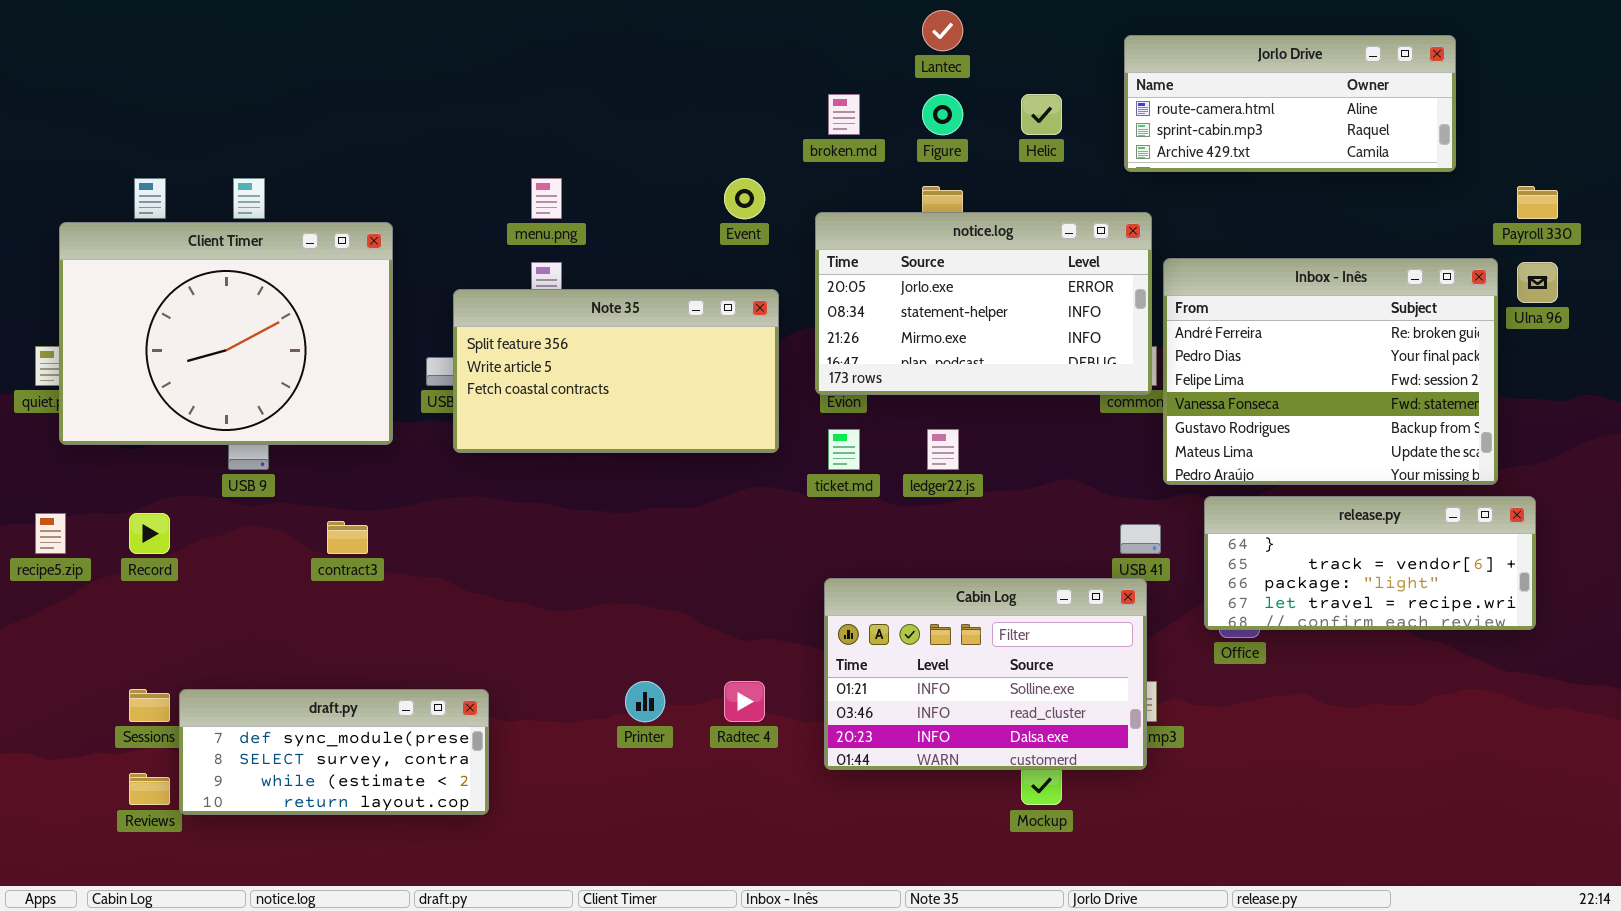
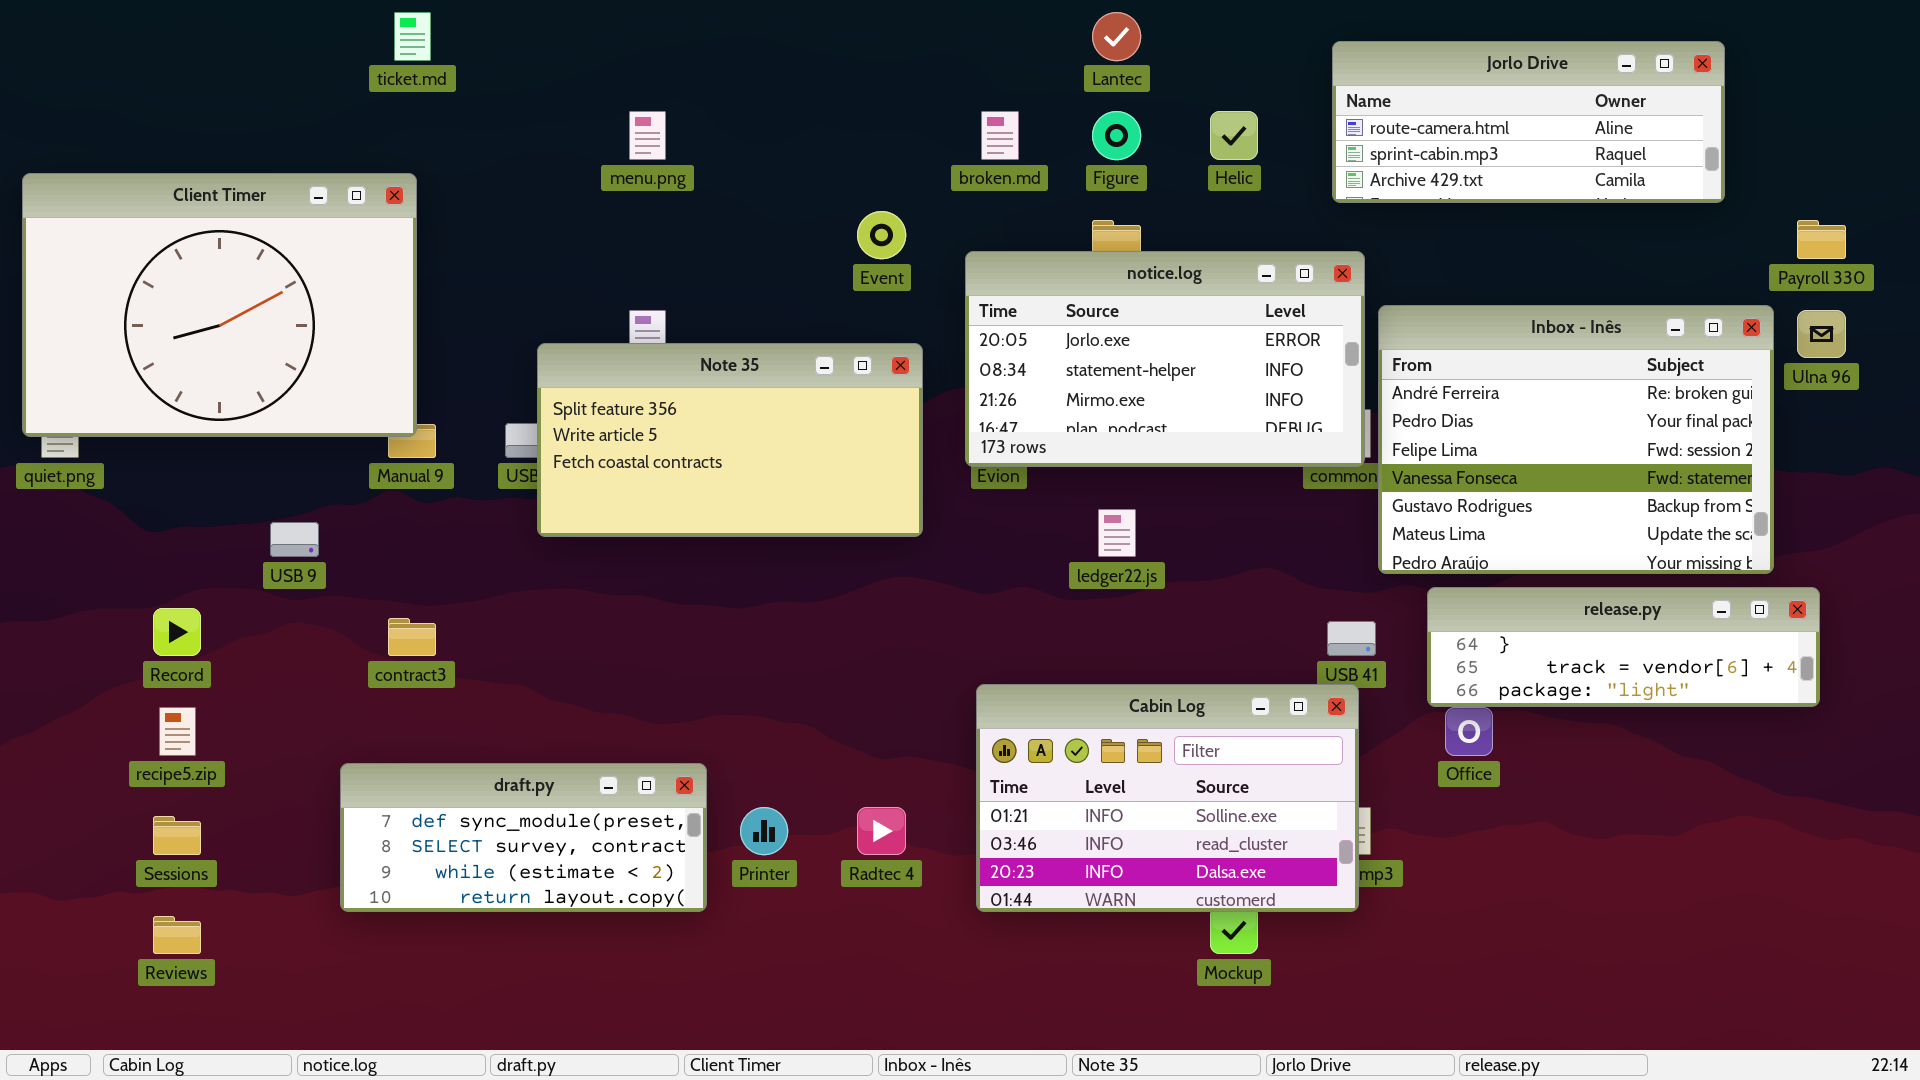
menu.png: [531,178,562,219] -> [629,111,666,160], moved
Client Timer: [59,222,393,445] -> [22,173,417,437], moved
ticket.md: [828,429,860,470] -> [394,12,431,61], moved
release.py: [1204,496,1536,630] -> [1427,587,1820,707], resized
recipe5.zip: [35,513,66,554] -> [159,707,196,756], moved
draft.py: [179,689,489,815] -> [340,763,707,912], moved

